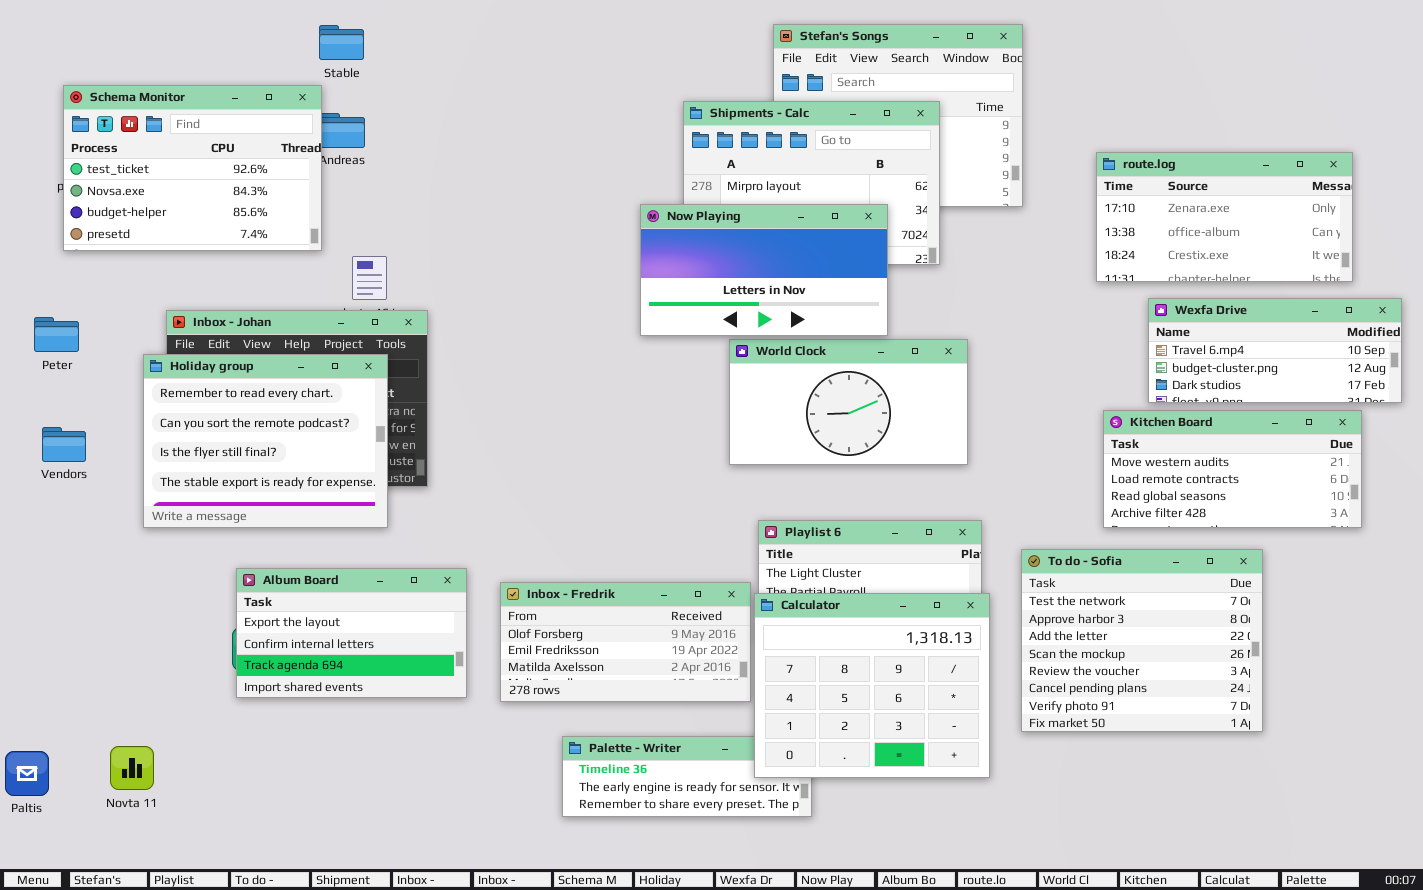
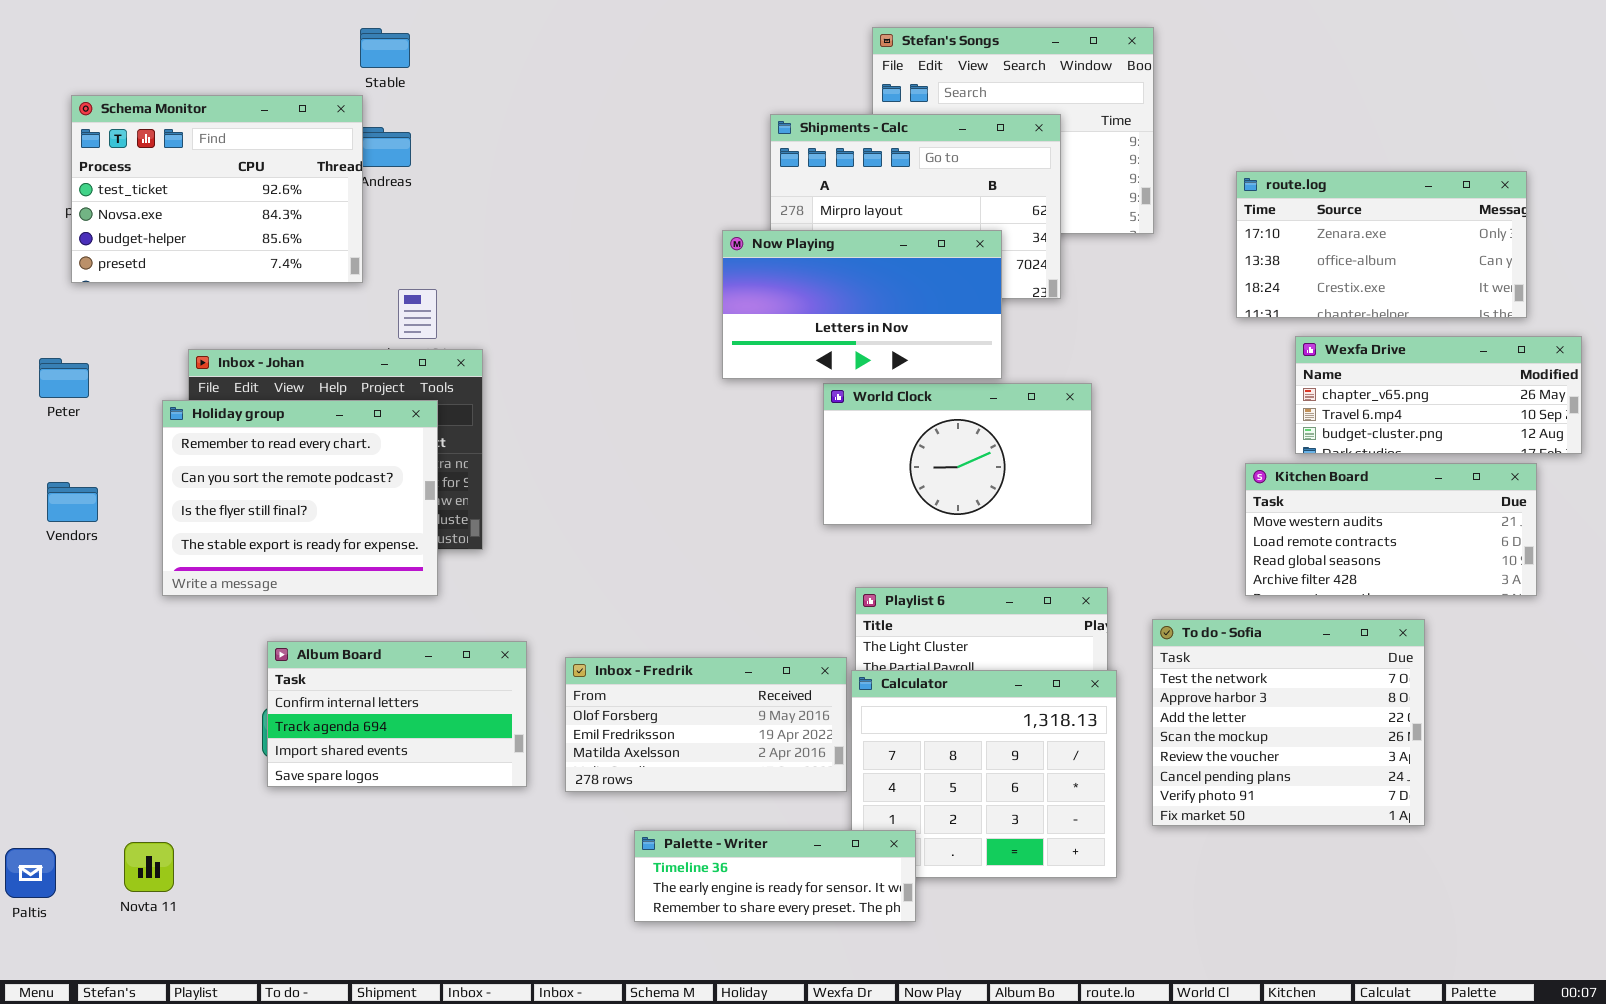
Wexfa Drive: [1148,298,1402,403] -> [1295,336,1582,454], scrolled up 1 row
Album Board: [236,568,467,698] -> [267,641,527,787], scrolled down 1 row
Palette - Writer: [562,736,812,817] -> [634,830,916,922], raised

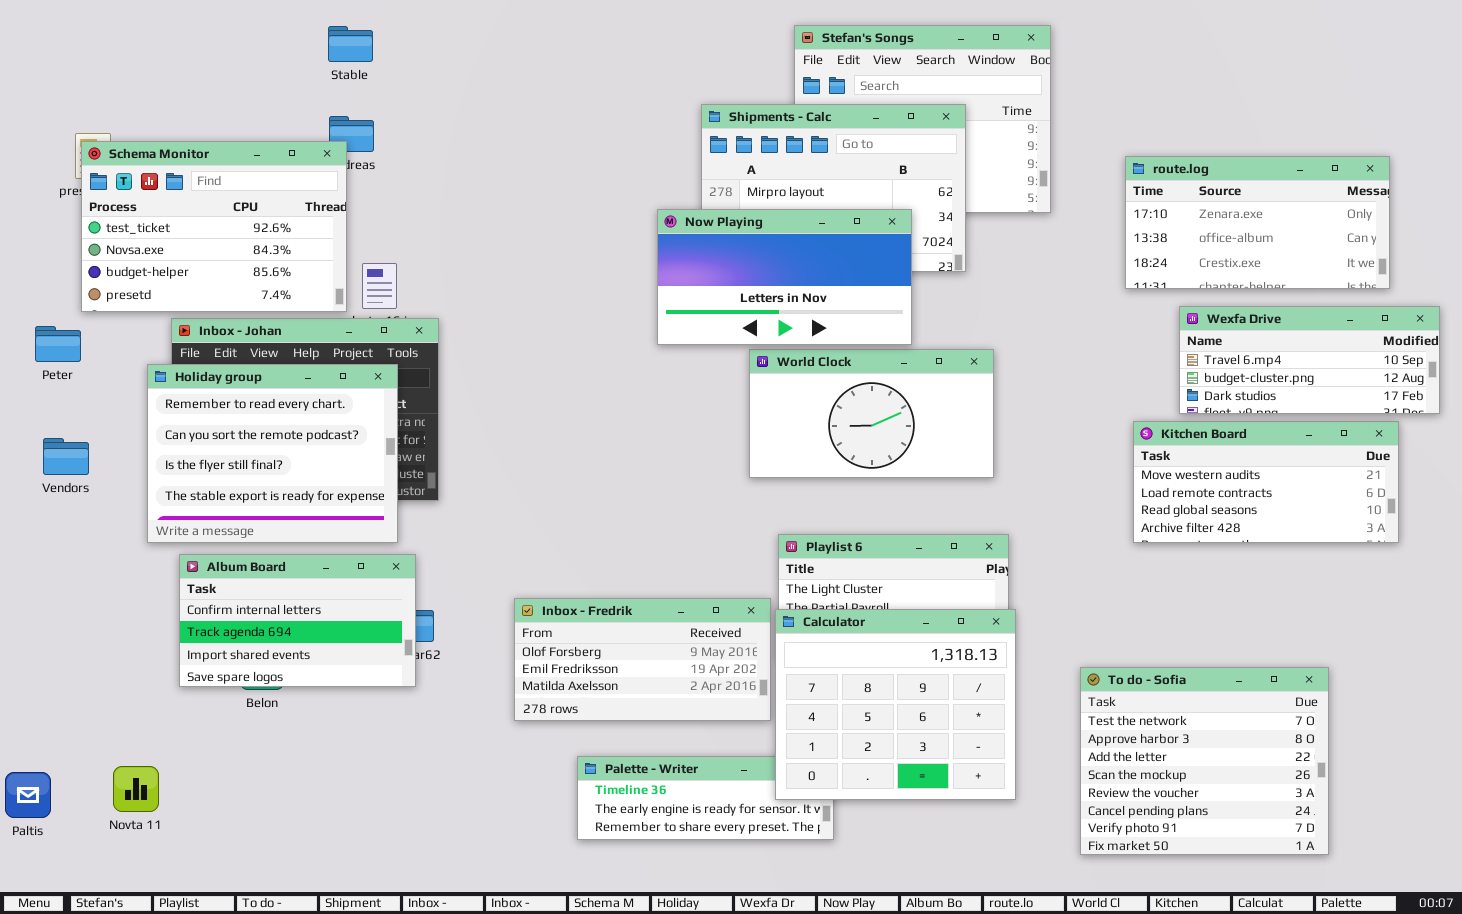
Schema Monitor: [71,95,363,283] -> [81,141,347,312], moved
Wexfa Drive: [1295,336,1582,454] -> [1179,306,1440,414], scrolled down 1 row
To do - Sofia: [1152,619,1425,826] -> [1080,667,1329,855], moved
Album Board: [267,641,527,787] -> [179,554,416,687], moved
Calculator: [851,670,1117,878] -> [775,609,1016,800], raised

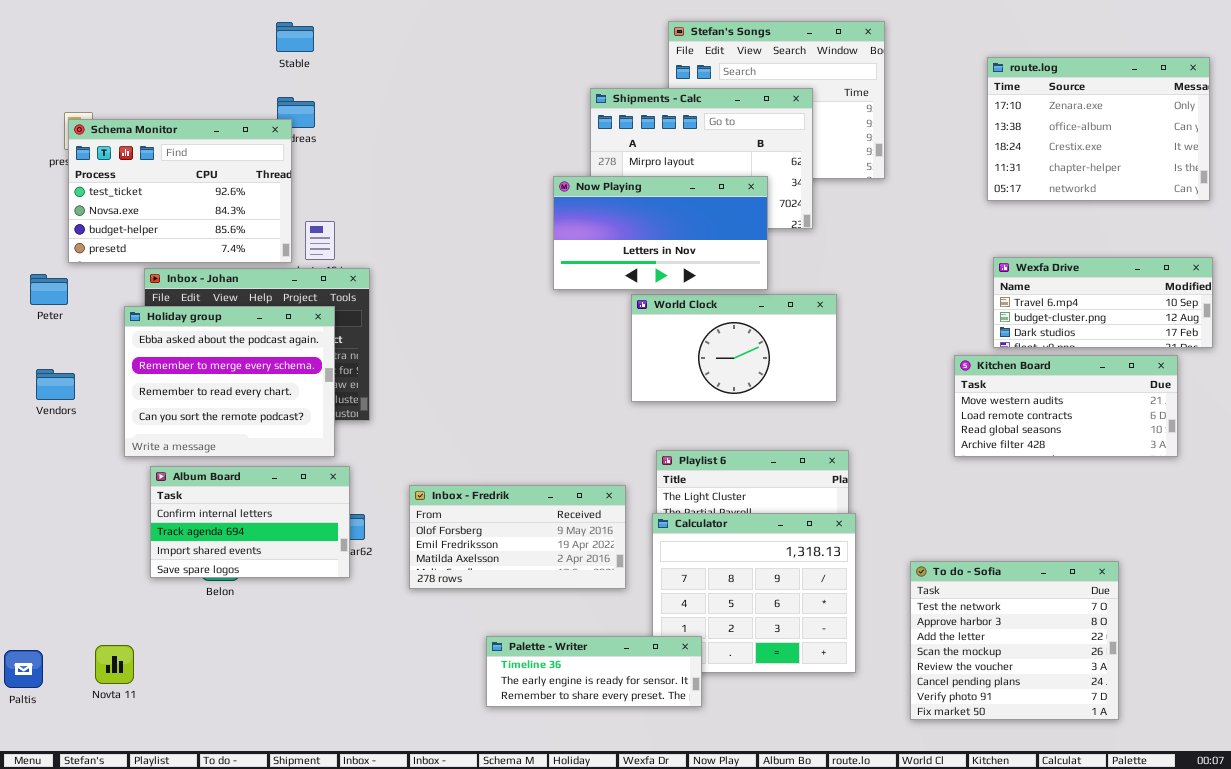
route.log: [1125,156,1390,289] -> [987,57,1210,201], moved, resized
Holiday group: [147,364,398,543] -> [124,306,335,457], scrolled up 2 rows
Inbox - Fredrik: [514,598,771,721] -> [409,485,626,589], moved
Palette - Writer: [577,756,834,840] -> [486,636,702,707], raised

